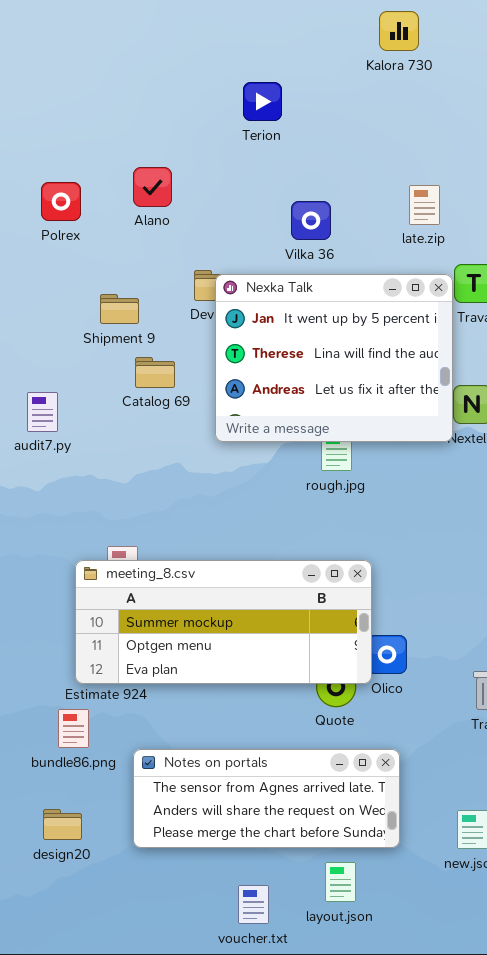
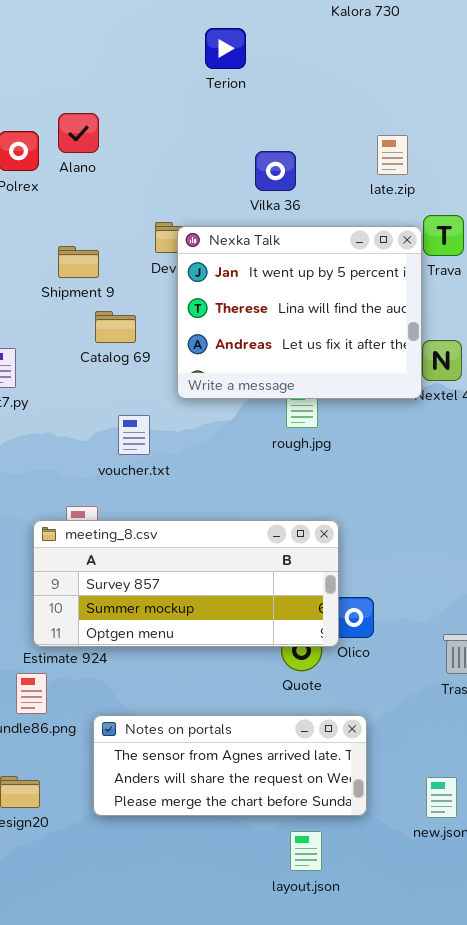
Alano: [133,167,172,207] -> [58,113,99,153], moved
meeting_8.csv: [75,560,372,684] -> [33,520,339,647], scrolled up 1 row
voucher.txt: [238,885,269,924] -> [118,415,150,455], moved

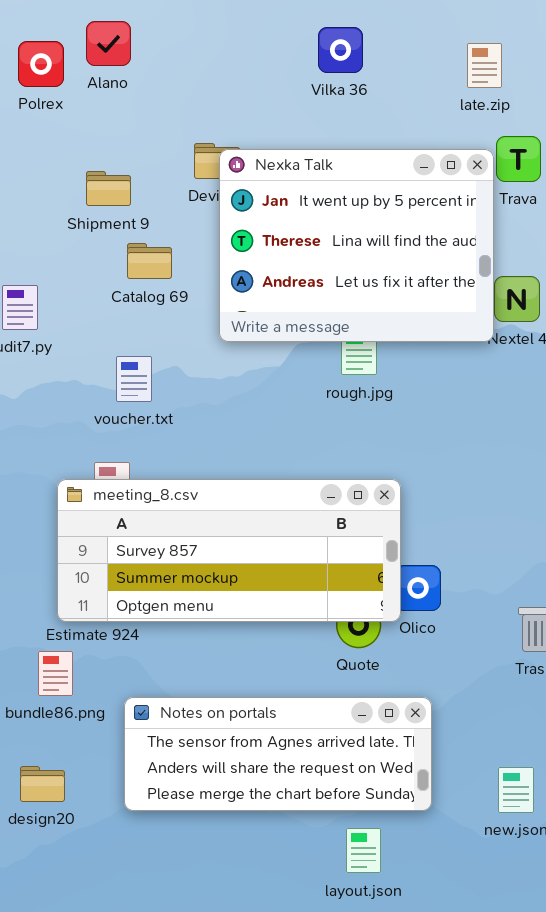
late.zip: [377,135,408,175] -> [467,43,502,88], moved
Vilka 36: [255,151,296,191] -> [318,27,363,73], moved
voucher.txt: [118,415,150,455] -> [116,356,152,402], moved

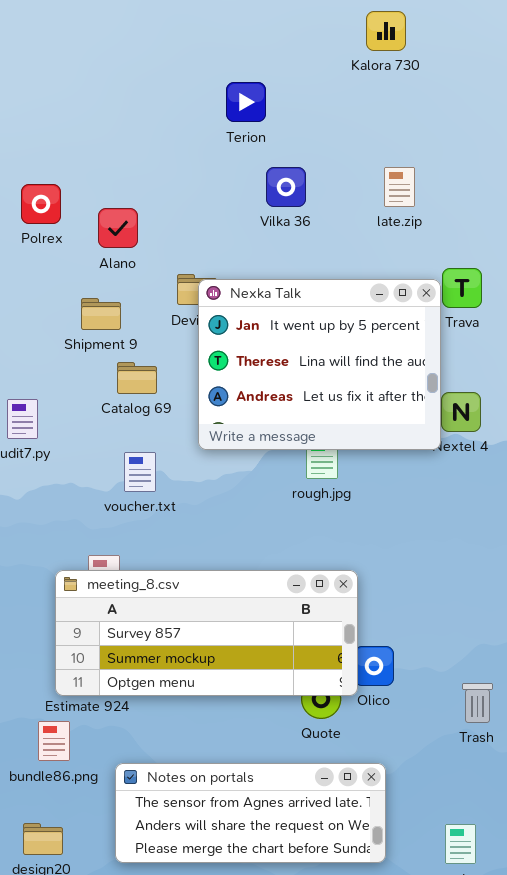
Alano: [86,21,131,66] -> [98,208,138,248], moved
Vilka 36: [318,27,363,73] -> [266,167,306,207], moved
late.zip: [467,43,502,88] -> [384,167,415,207], moved
voucher.txt: [116,356,152,402] -> [124,452,156,492], moved

